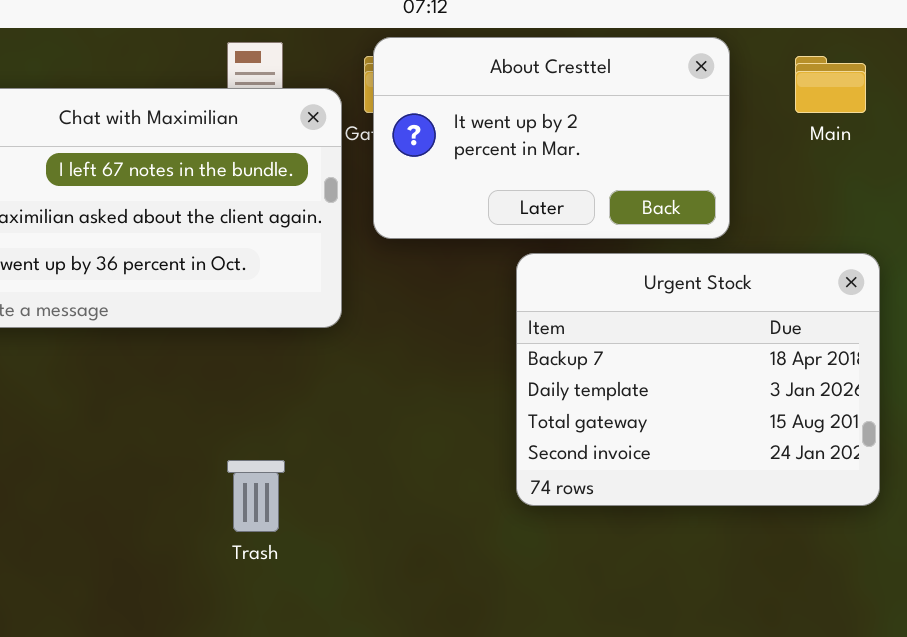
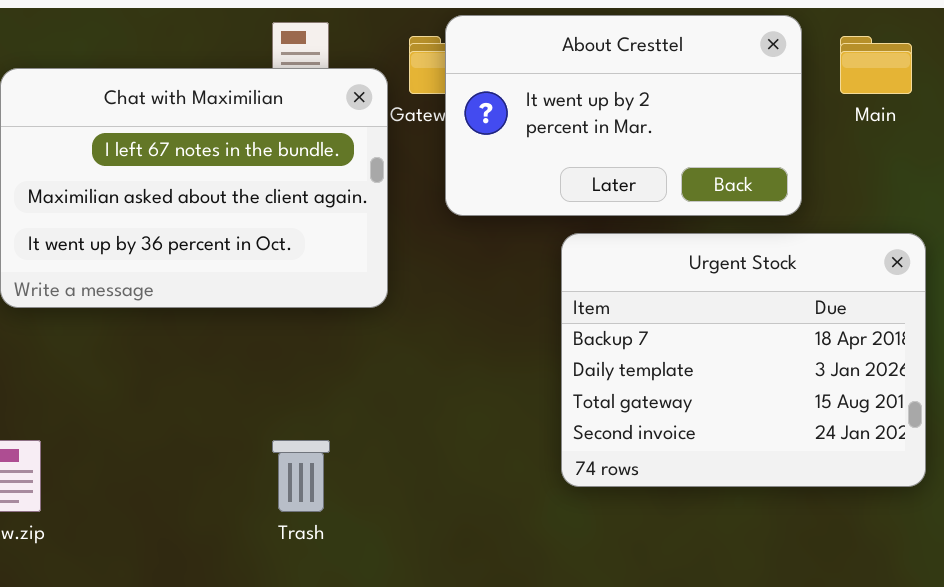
About Cresttel: [373,37,730,239] -> [445,15,802,216], moved

